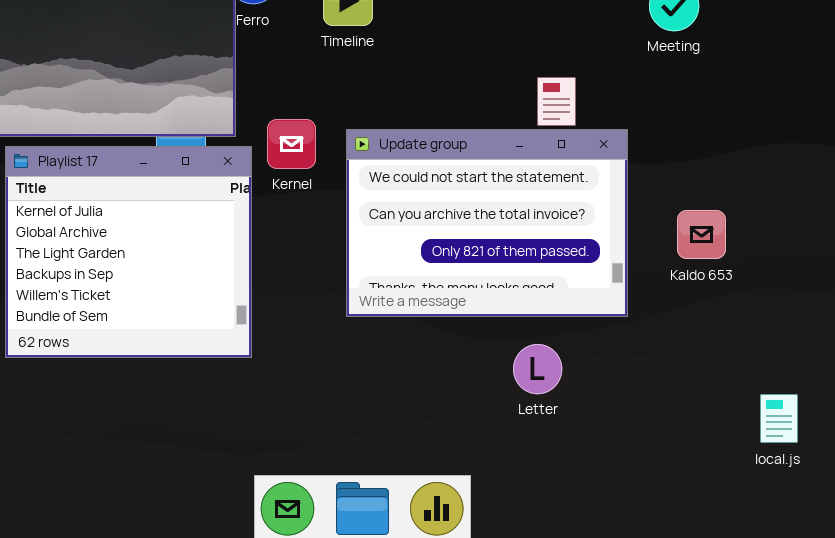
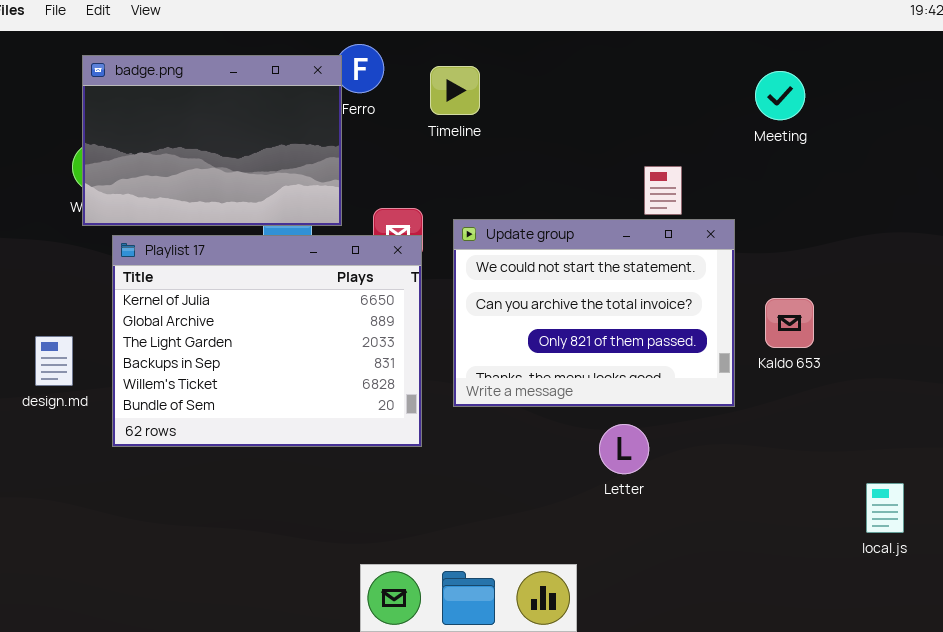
Playlist 17: [5,146,252,358] -> [112,235,422,447], resized
Kaldo 653: [677,210,726,259] -> [765,298,814,348], moved
Letter: [513,344,562,394] -> [599,424,649,474], moved

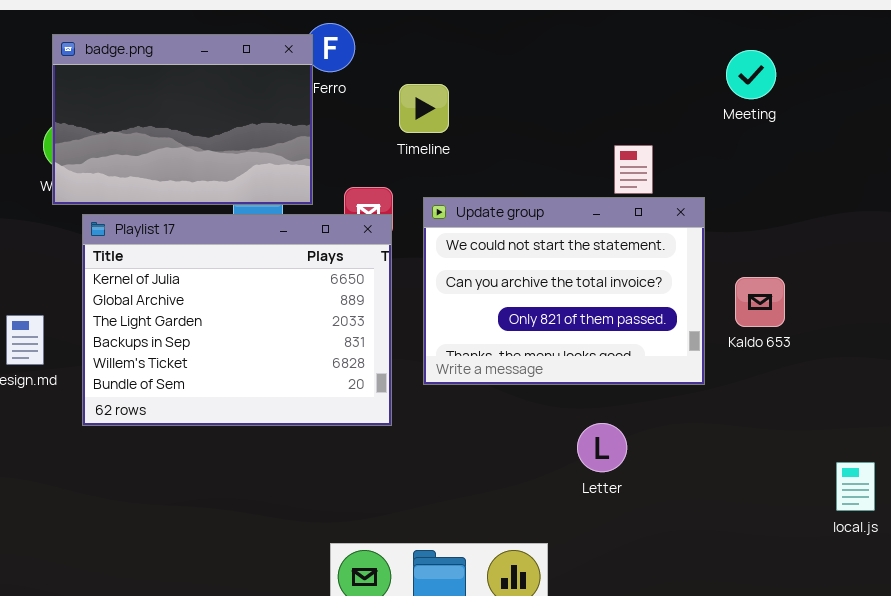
Timeline: [430,66,480,115] -> [399,84,449,133], moved
Letter: [599,424,649,474] -> [577,423,627,472], moved

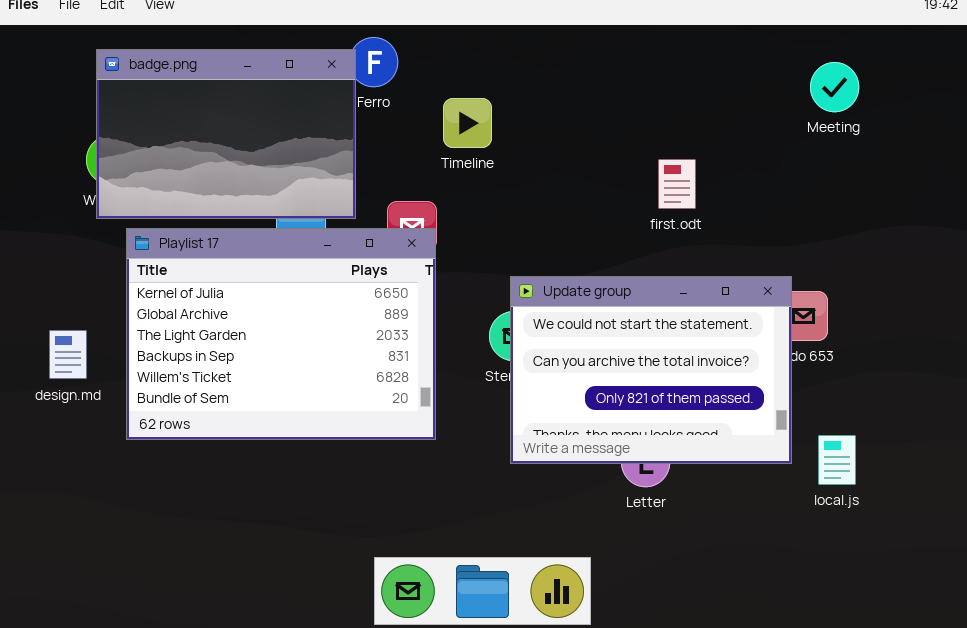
Meeting: [726,50,776,99] -> [810,62,859,112], moved
Update group: [423,197,705,385] -> [510,276,792,464], moved
local.js: [836,462,875,511] -> [818,435,856,485], moved

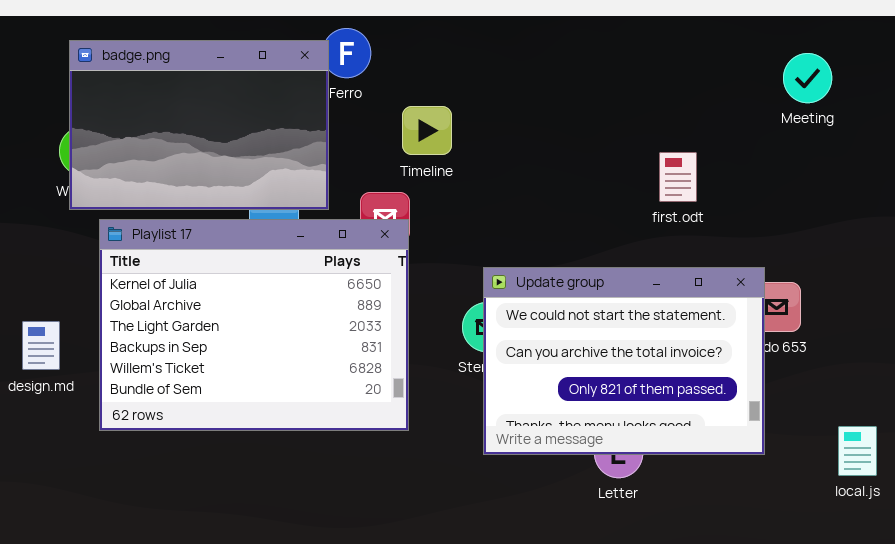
Timeline: [443,98,492,148] -> [402,106,452,155], moved
first.odt: [658,159,696,209] -> [659,152,697,202], moved
local.js: [818,435,856,485] -> [838,426,877,476], moved

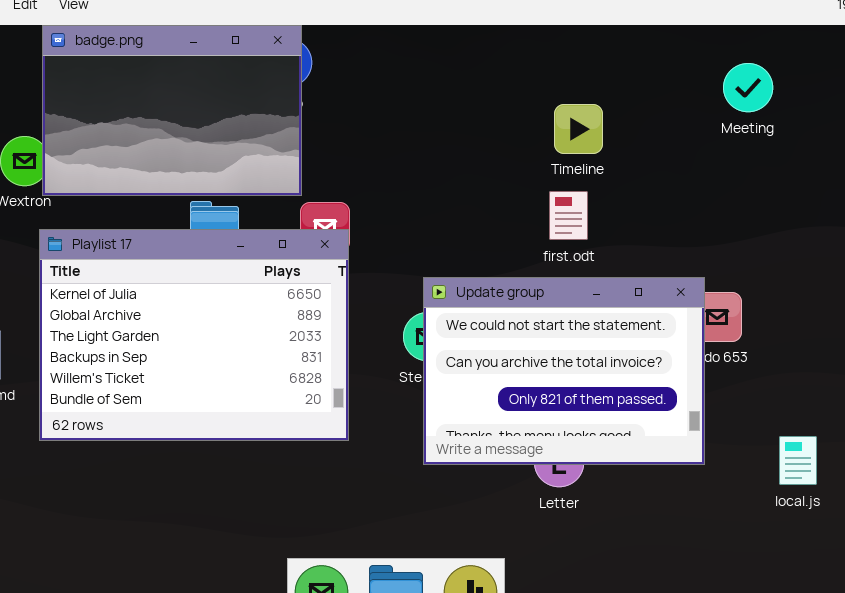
badge.png: [69,40,329,210] -> [42,25,302,196], moved
Timeline: [402,106,452,155] -> [554,104,603,154], moved
first.odt: [659,152,697,202] -> [549,191,588,240], moved

